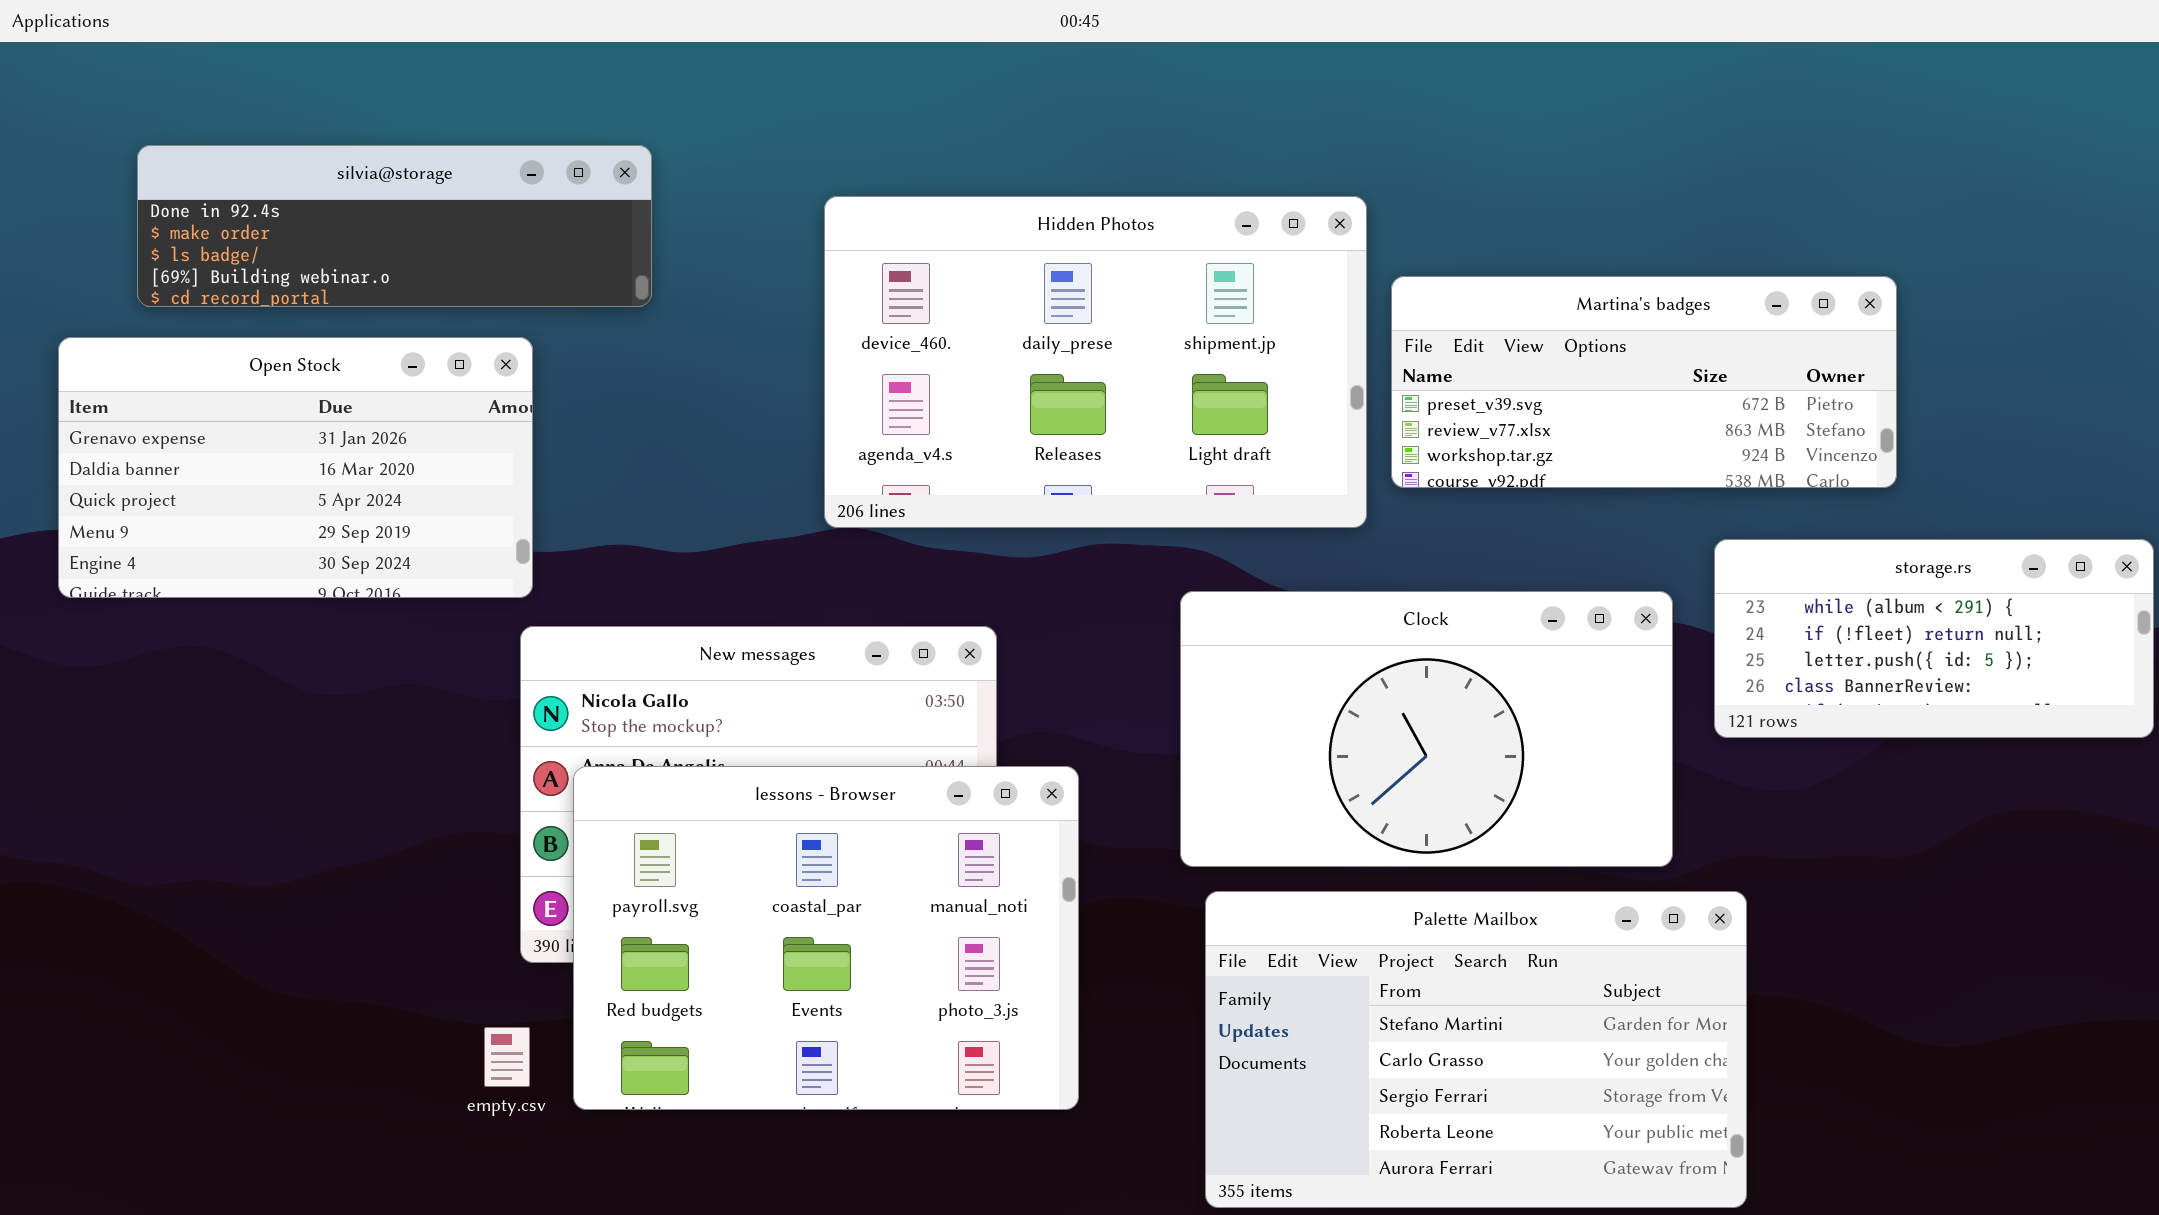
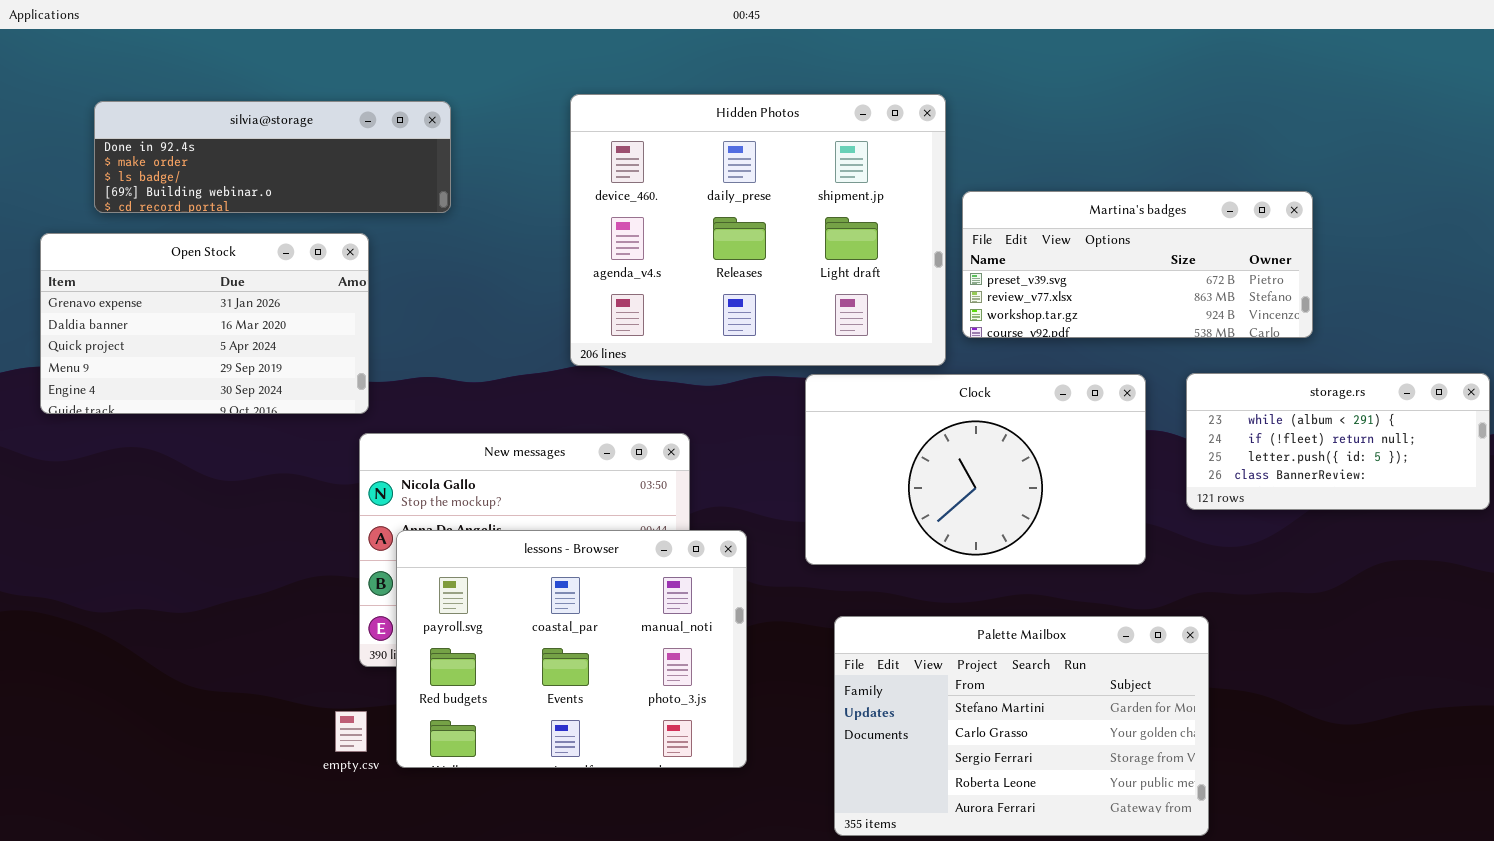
Hidden Photos: [824,196,1367,528] -> [570,94,946,366], resized
Clock: [1180,591,1673,867] -> [805,374,1146,565], moved

